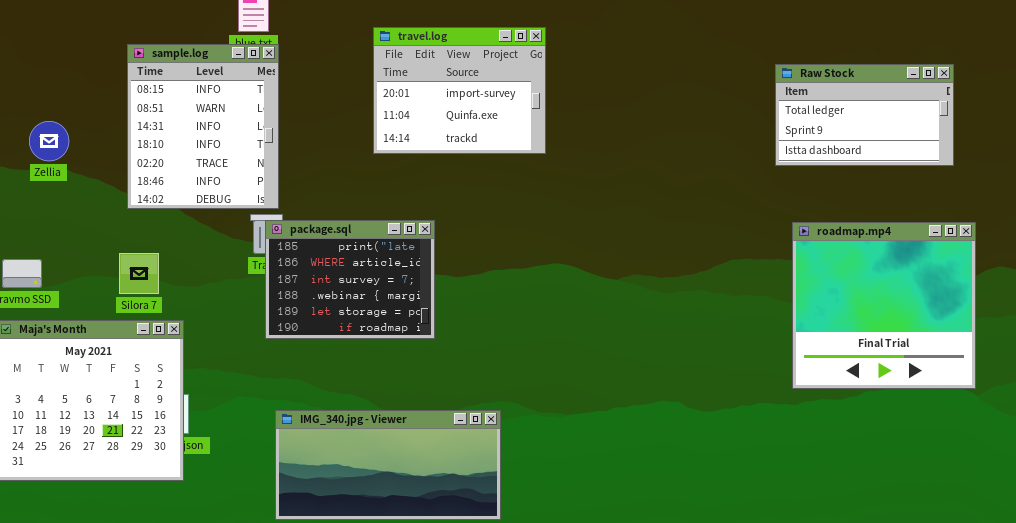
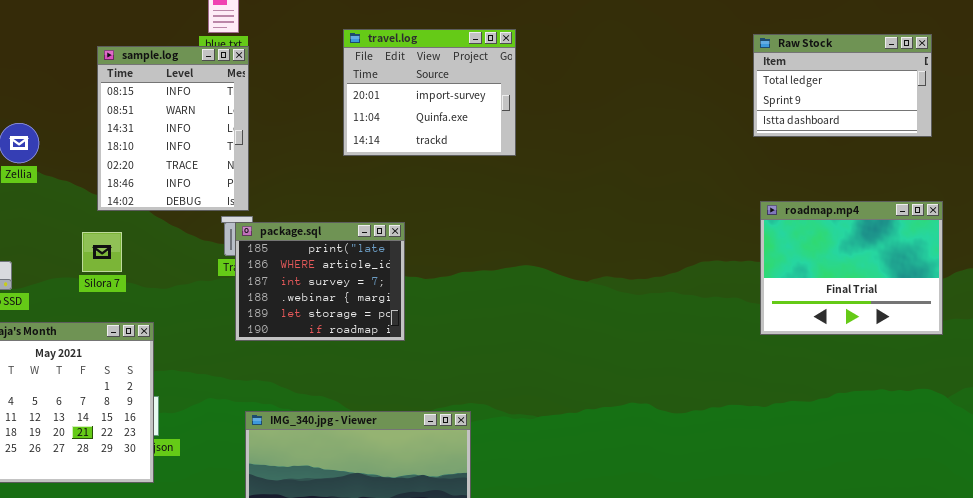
Raw Stock: [775,64,954,166] -> [753,34,932,137], moved
roadmap.mp4: [792,222,976,389] -> [760,201,943,335], moved, resized
Silora 7: [119,253,159,294] -> [82,232,122,272], moved

